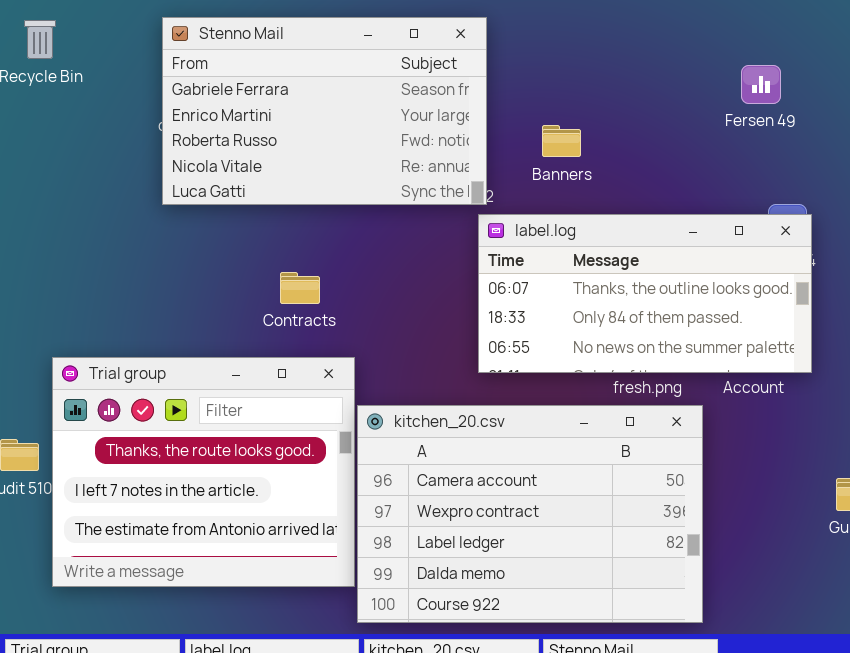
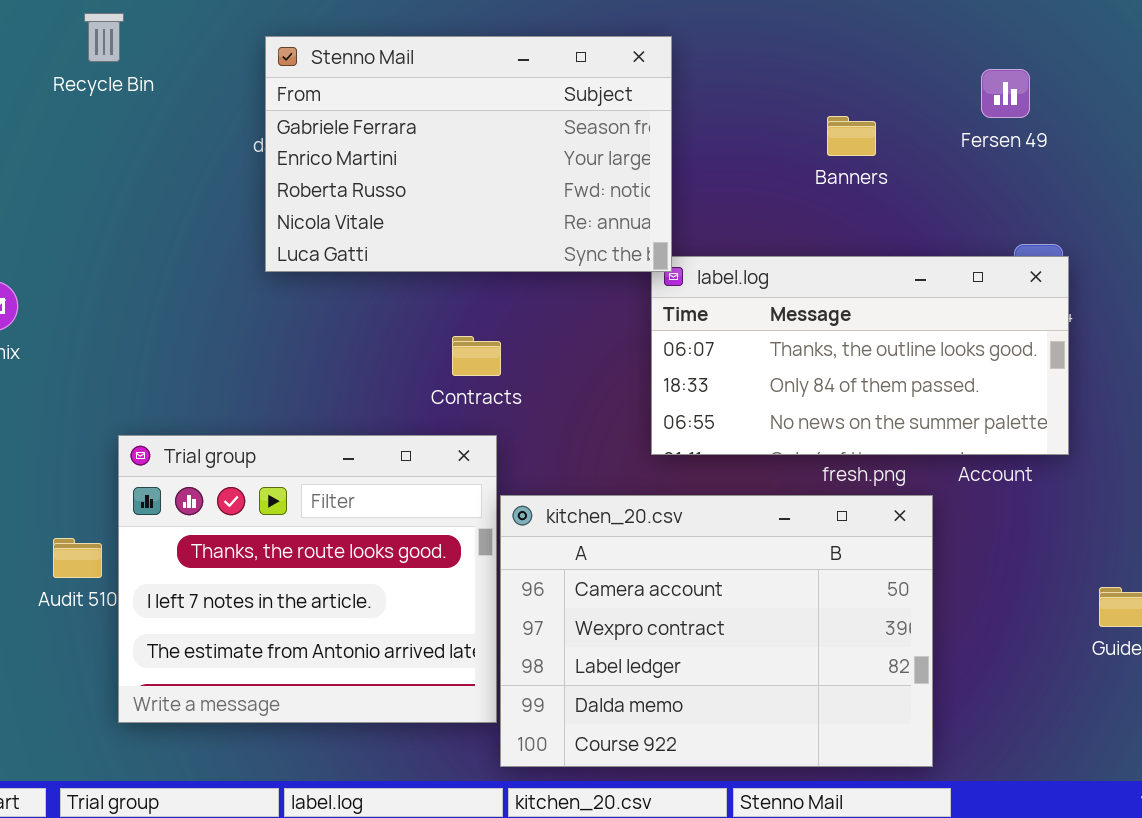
Stenno Mail: [162,17,487,205] -> [265,36,672,272], moved
Banners: [542,125,581,157] -> [827,116,876,156], moved
Contracts: [280,272,320,304] -> [452,336,501,376], moved

